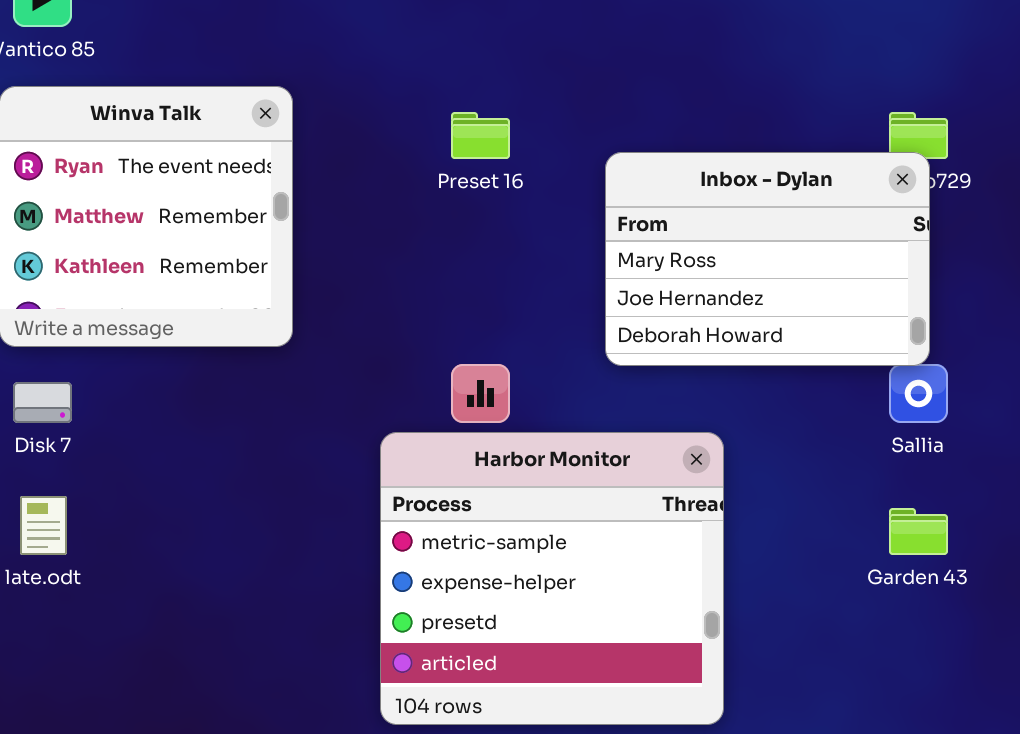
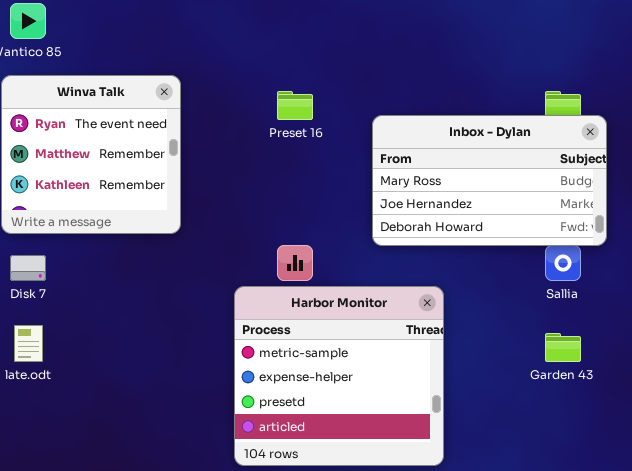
Inbox - Dylan: [605,152,930,366] -> [372,115,607,246], resized

